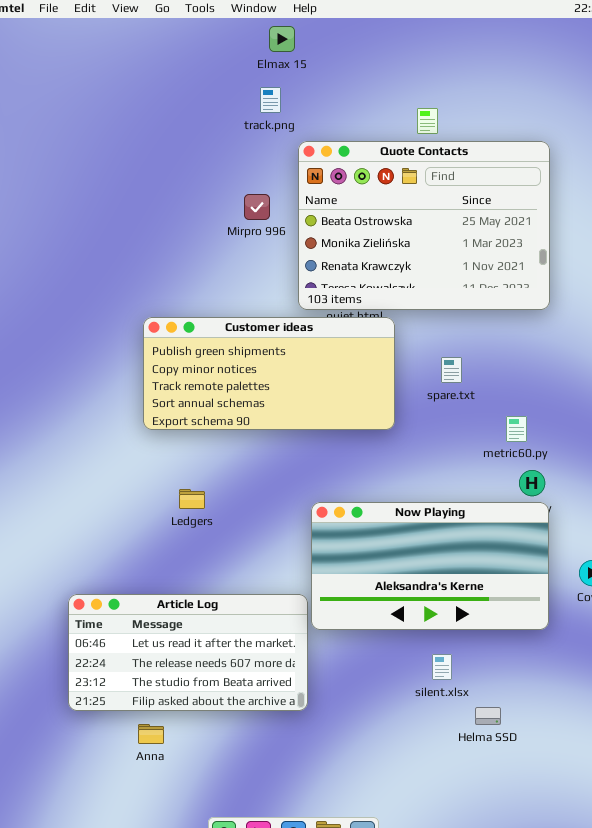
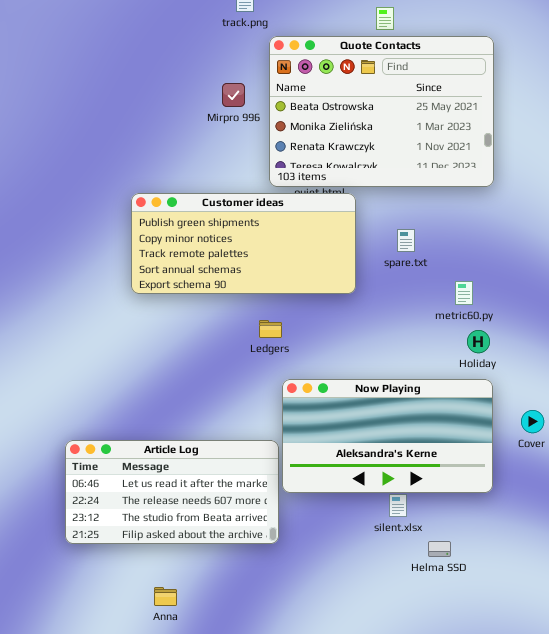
Ledgers: [179,489,205,509] -> [259,320,282,338], moved
Now Playing: [311,502,549,630] -> [282,379,493,493], moved
Anna: [138,724,164,744] -> [154,587,177,606], moved

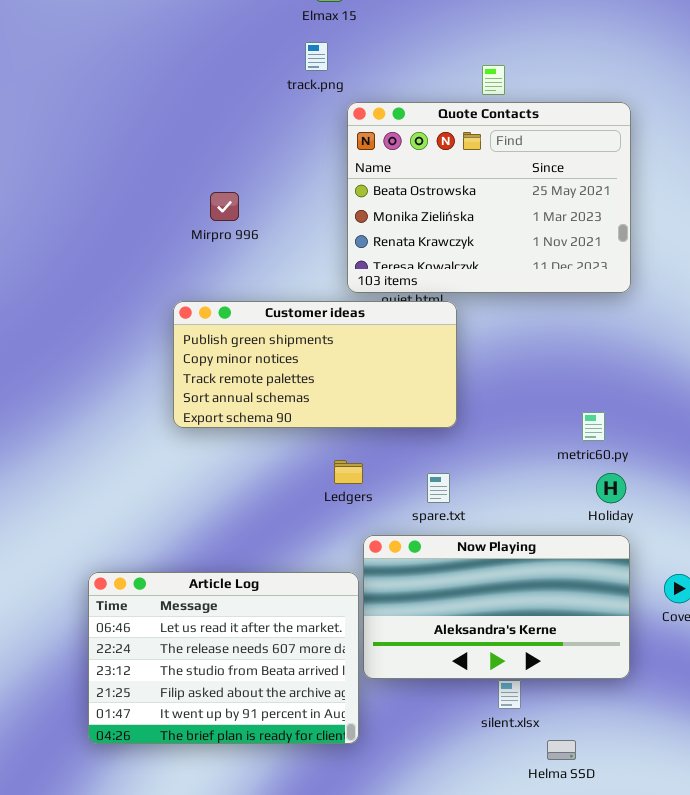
Mirpro 996: [222,83,245,107] -> [210,192,239,221], moved
spare.txt: [397,229,415,252] -> [427,473,450,503], moved
Article Log: [65,440,279,544] -> [88,572,359,744], resized

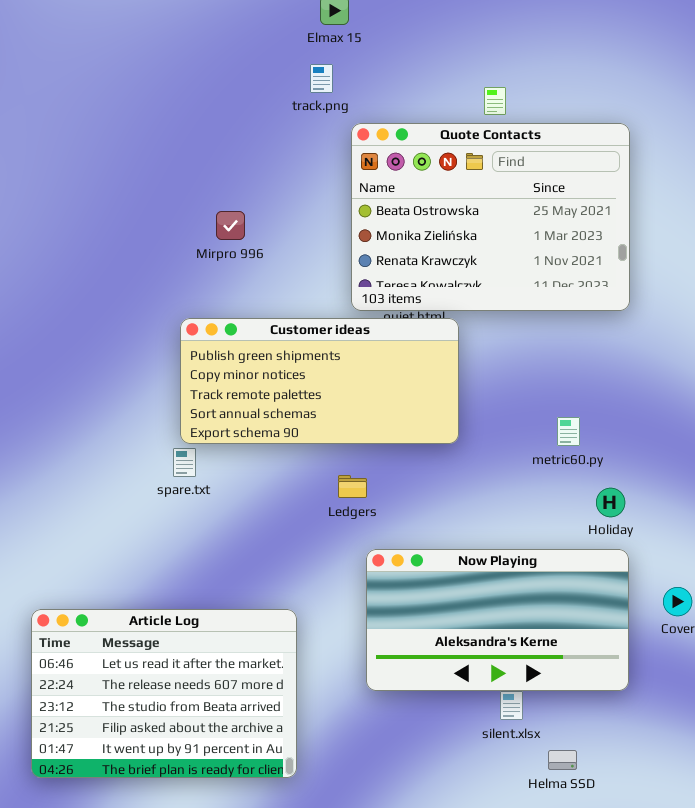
metric60.py: [582,412,605,441] -> [557,417,580,446], moved
spare.txt: [427,473,450,503] -> [173,448,196,477], moved
Article Log: [88,572,359,744] -> [31,609,297,778], moved

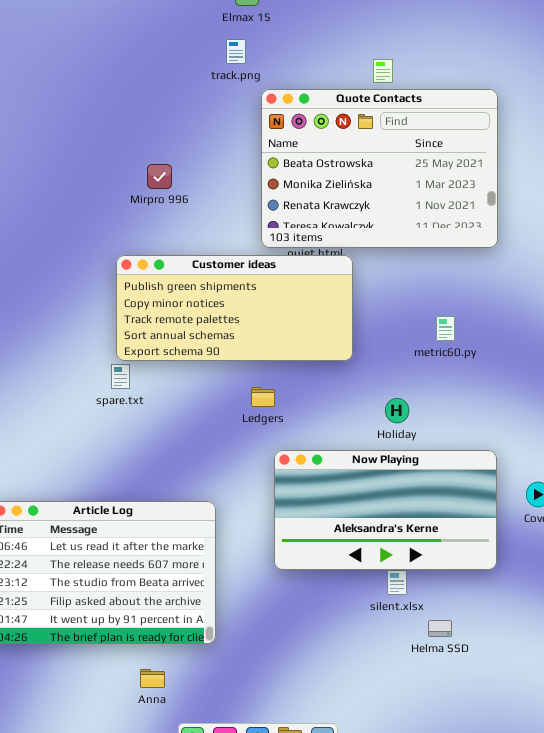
metric60.py: [557,417,580,446] -> [436,316,455,341], moved
Holiday: [596,488,625,517] -> [385,398,409,423], moved

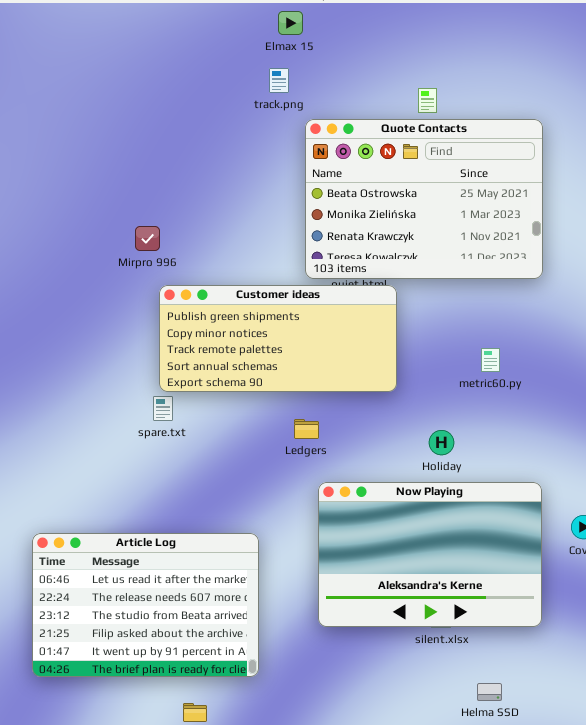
Mirpro 996: [147,164,172,189] -> [135,226,160,251], moved
Now Playing: [274,450,497,570] -> [318,482,542,627], resized
Helma SSD: [428,620,452,637] -> [477,683,502,701], moved

